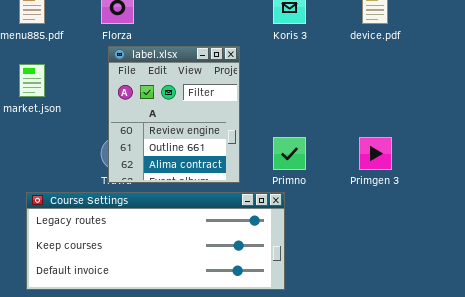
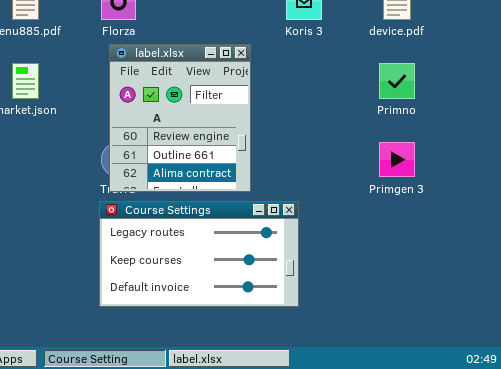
Primno: [273,137,306,170] -> [379,63,415,99], moved
Course Settings: [26,192,285,290] -> [99,201,299,307], resized

